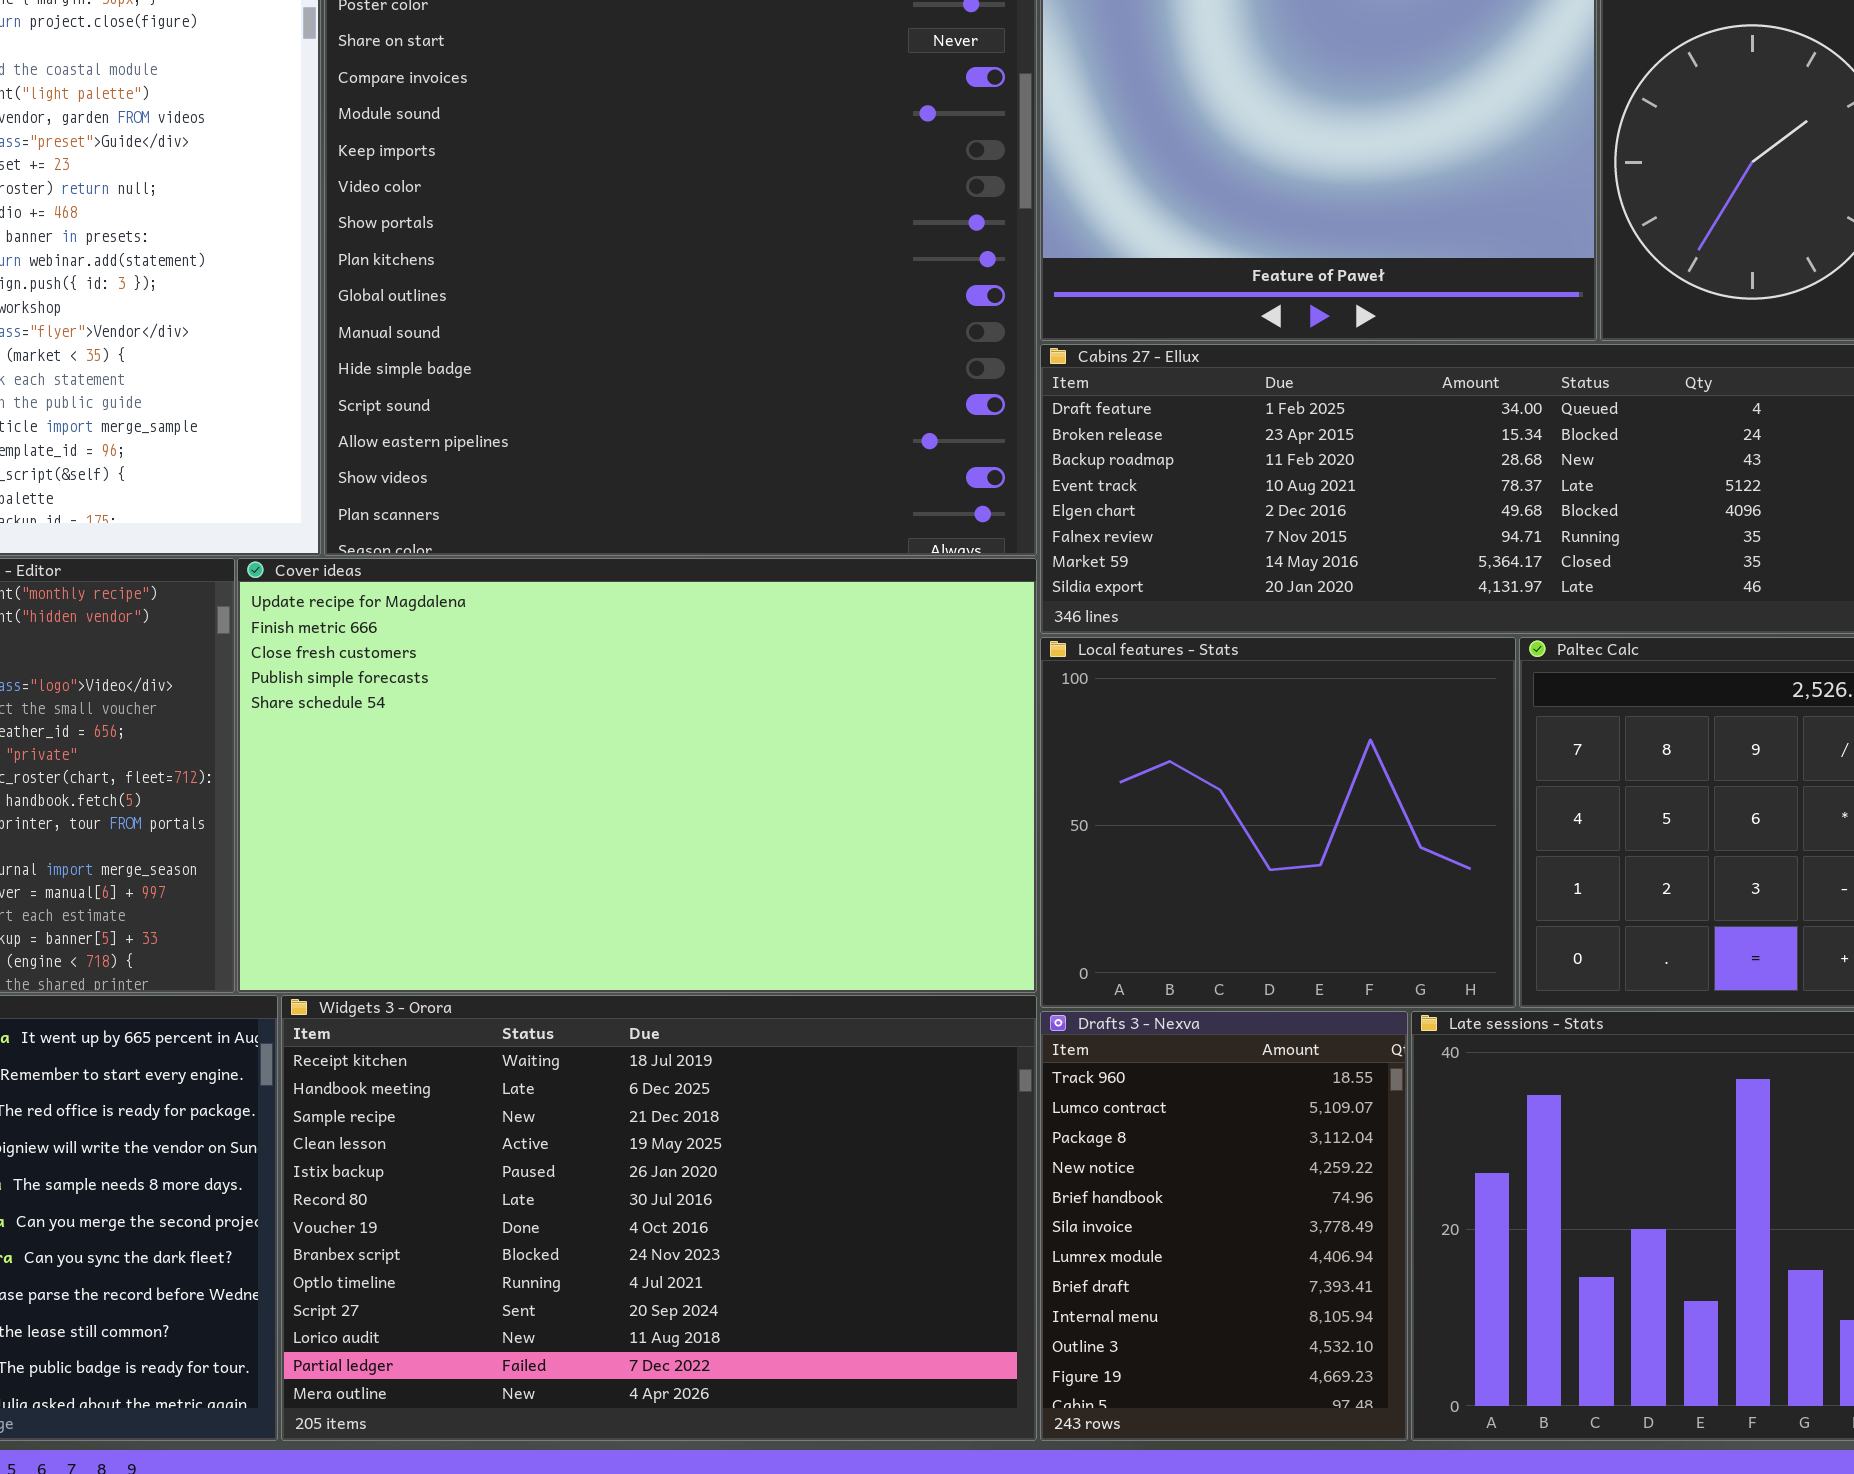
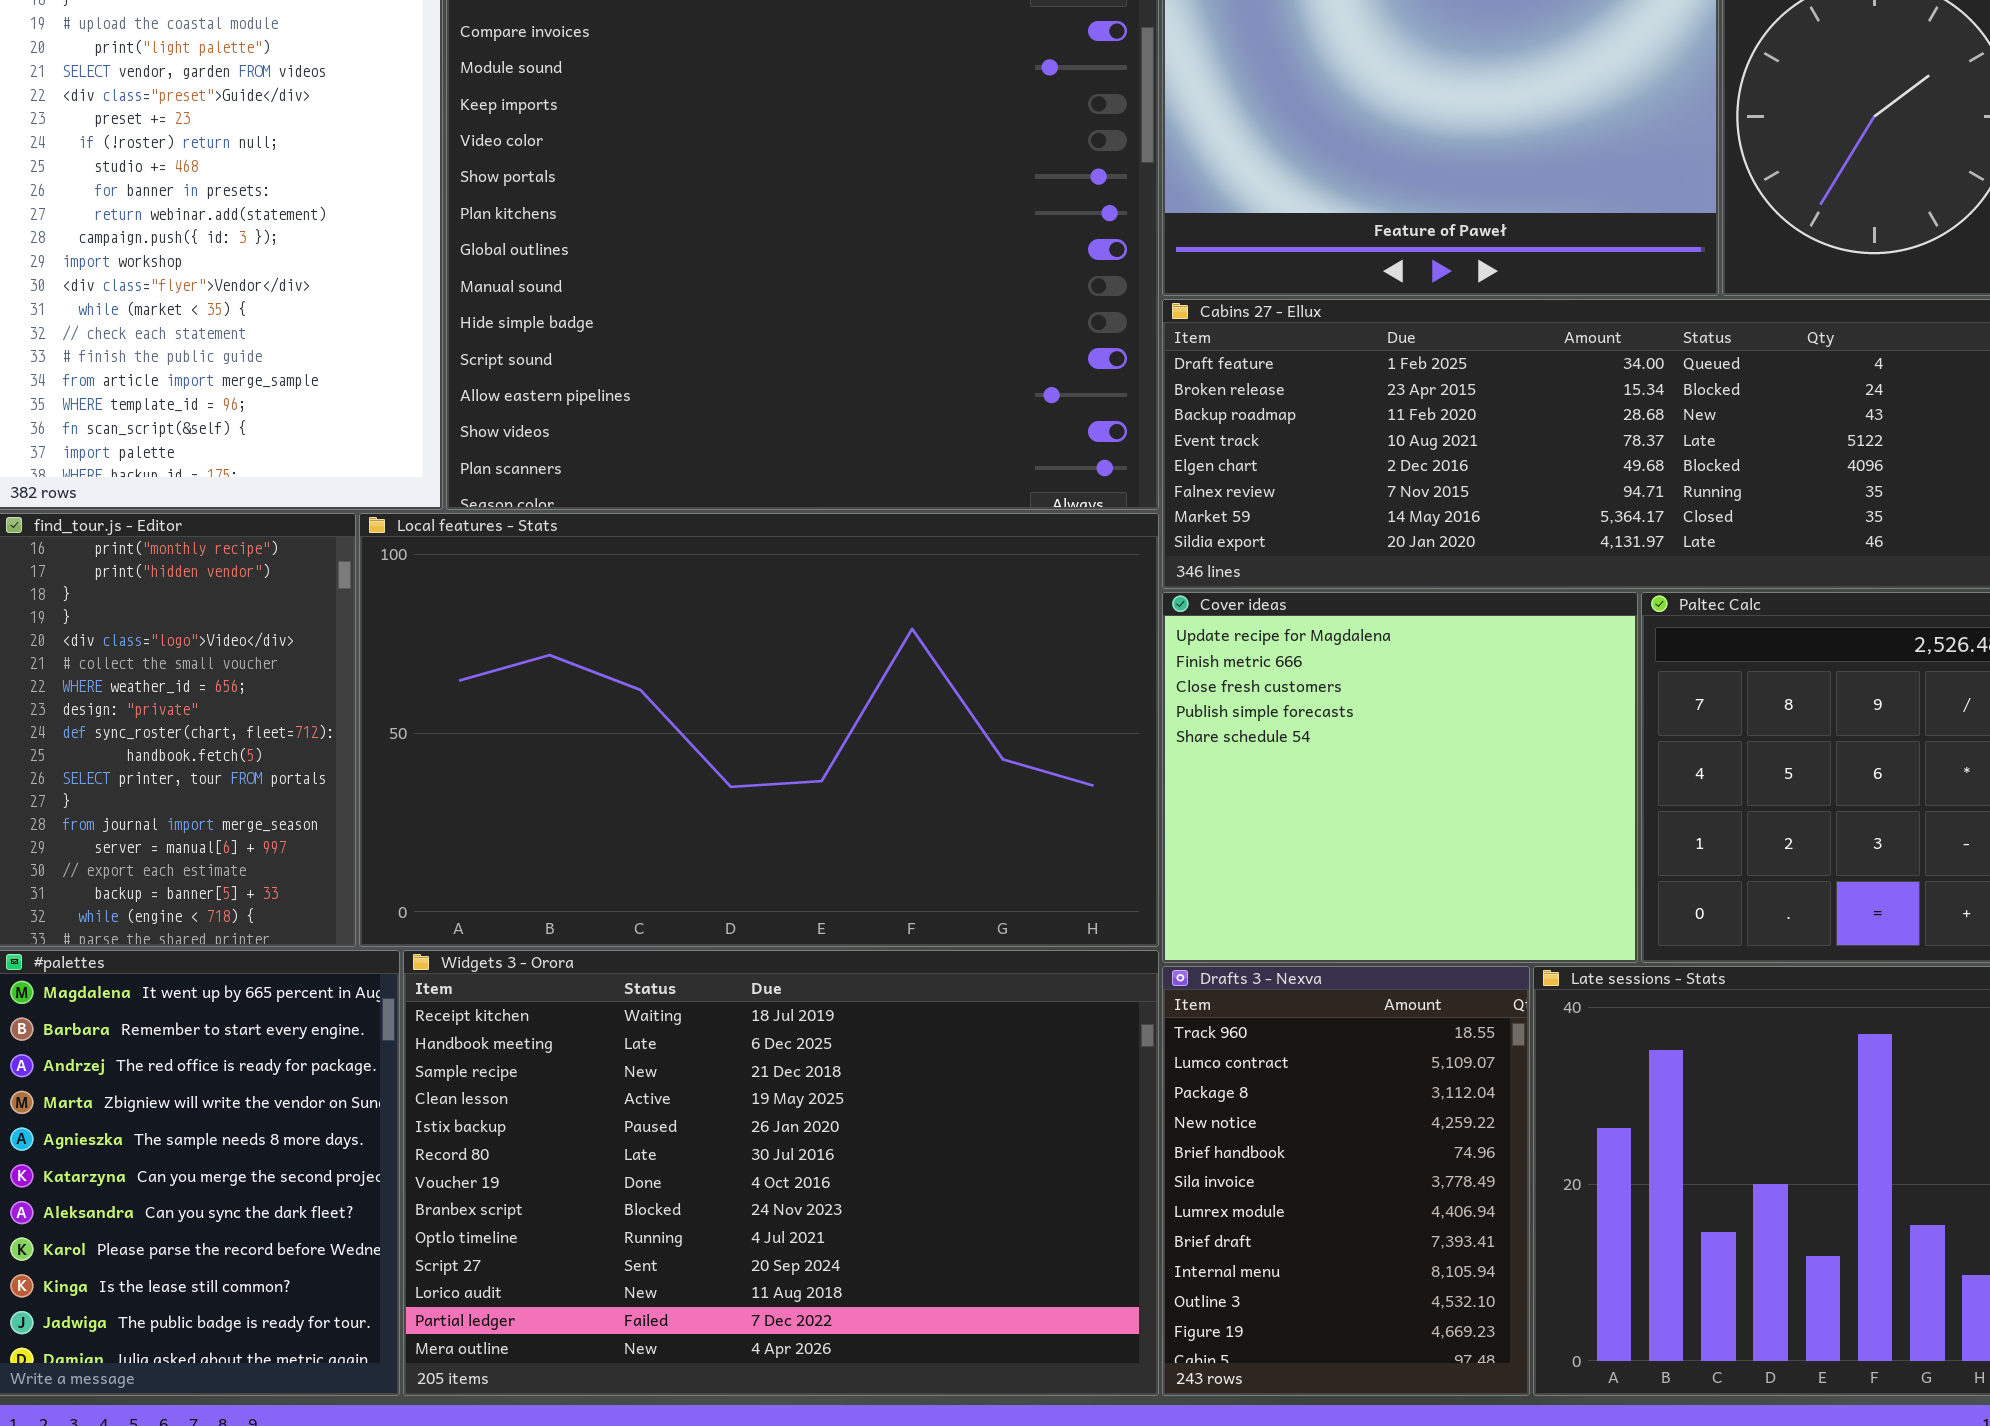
Cover ideas: [237,558,1037,993] -> [1162,592,1638,963], moved, resized
Local features - Stats: [1040,637,1516,1008] -> [359,513,1159,947], moved, resized

